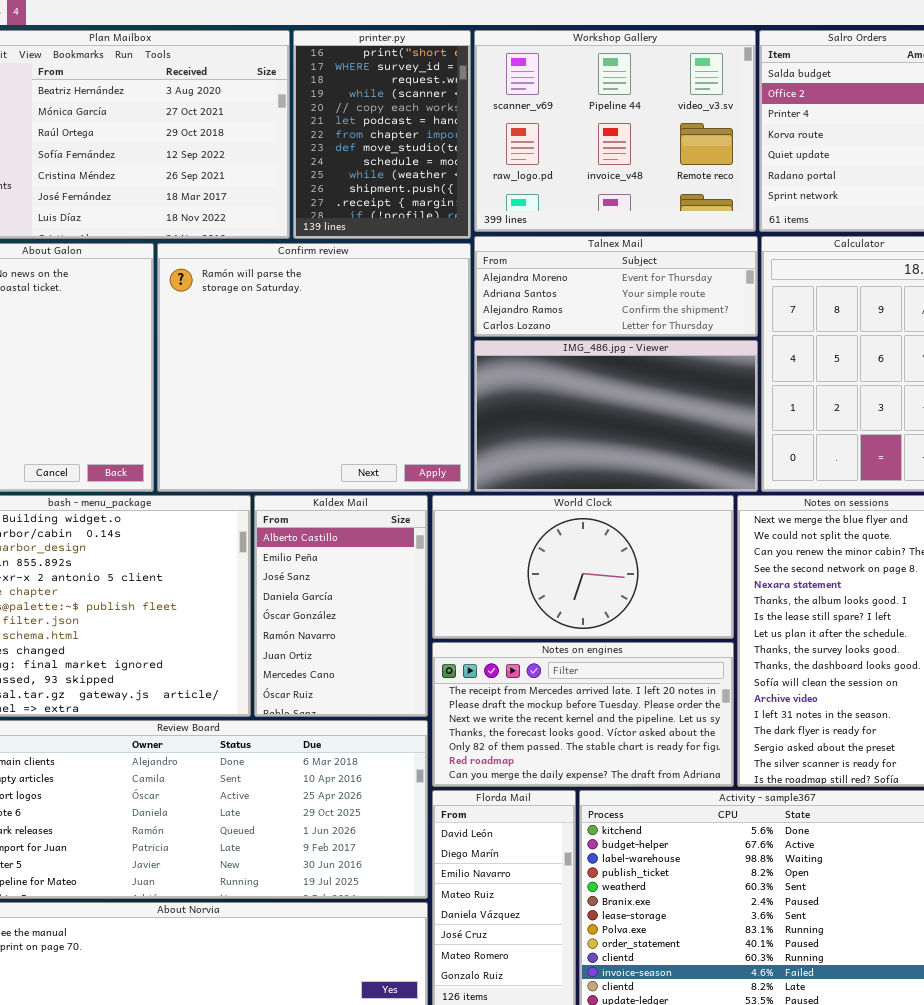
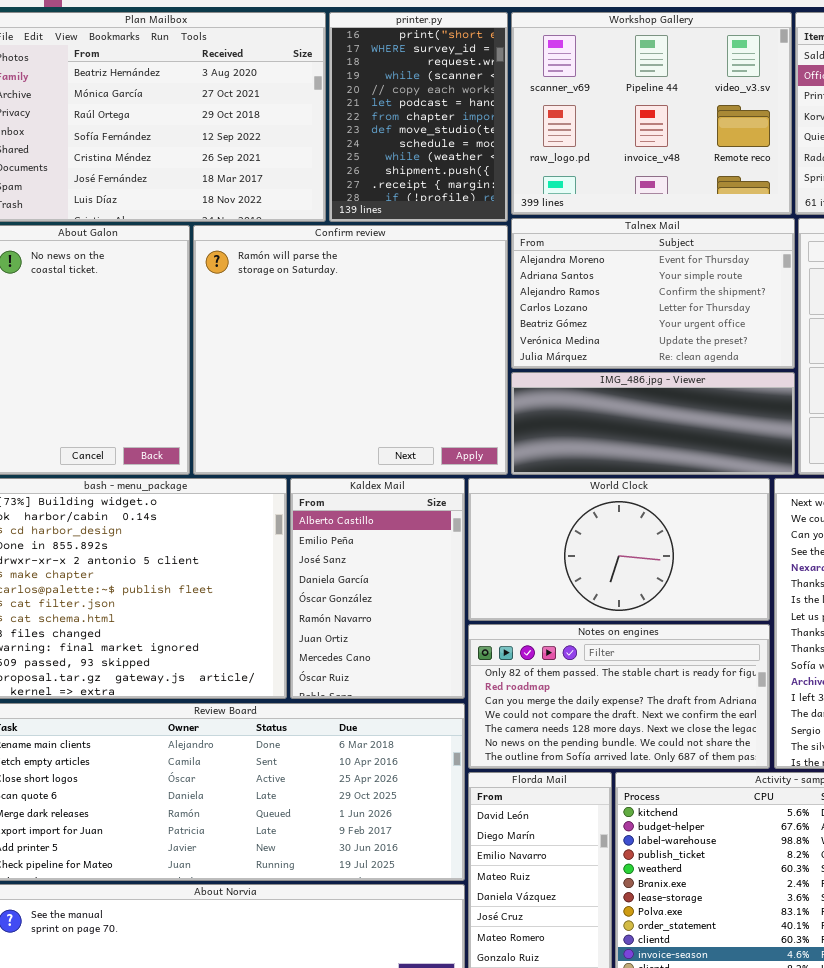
Talnex Mail: [474,236,758,337] -> [511,218,795,369], resized
IMG_486.jpg - Viewer: [474,340,758,492] -> [511,372,795,475], resized
Notes on engines: [432,642,734,787] -> [468,624,770,769], scrolled down 4 rows

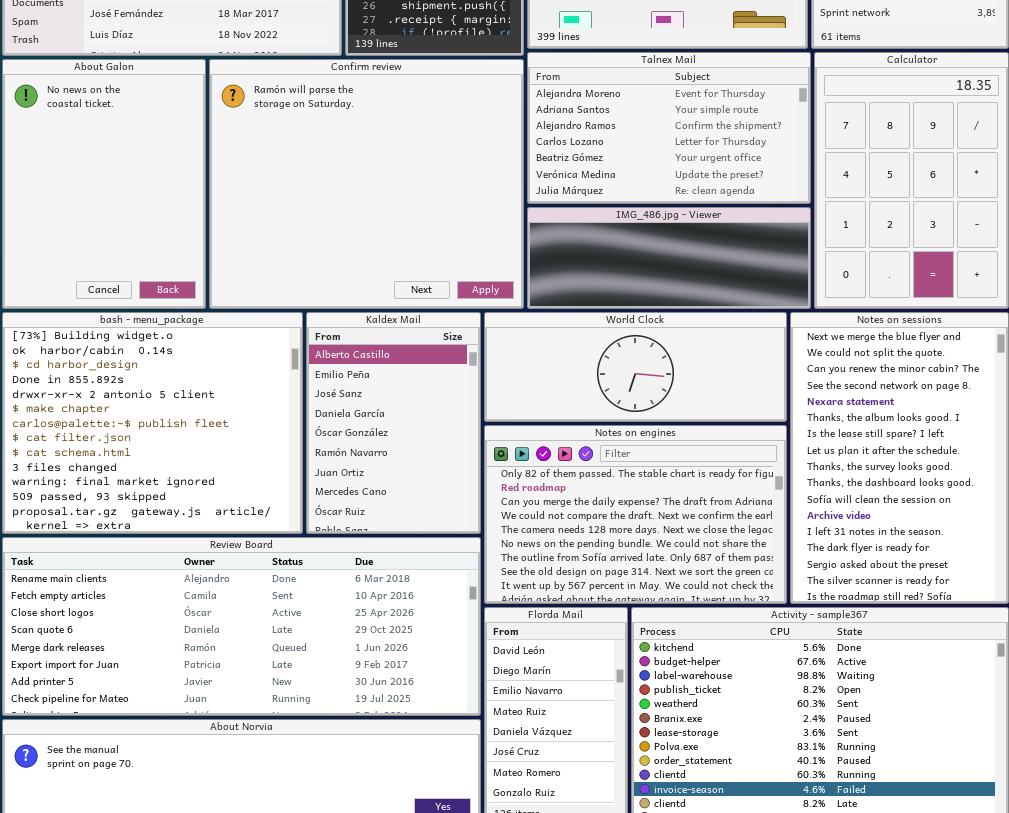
World Clock: [468,478,770,621] -> [484,312,787,422], resized
Notes on engines: [468,624,770,769] -> [484,425,787,604], resized

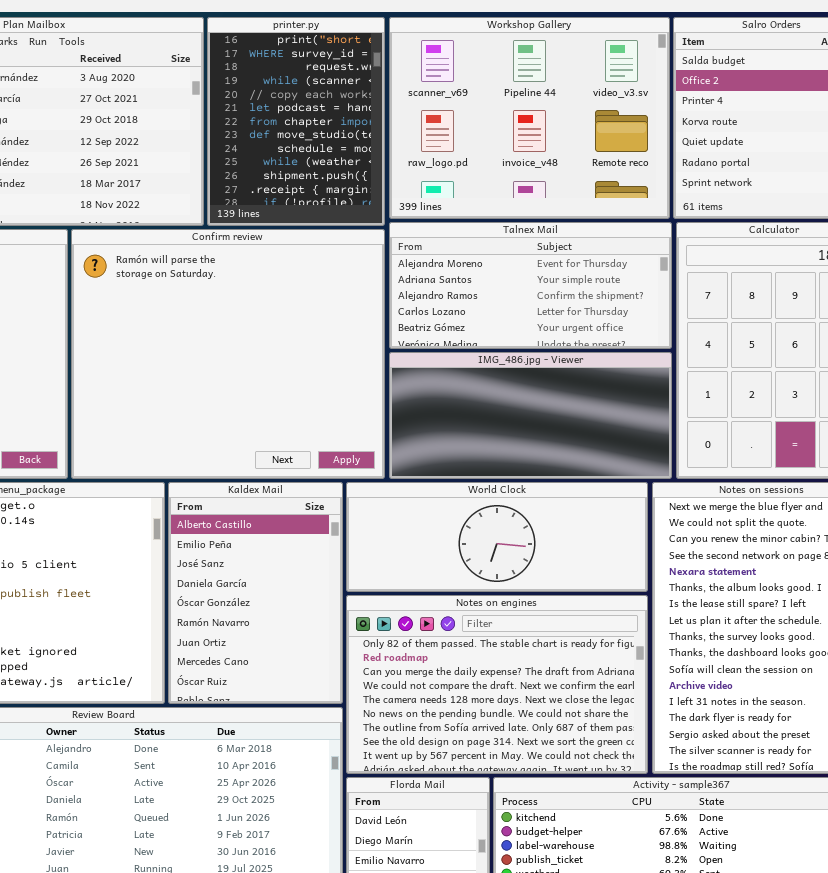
Talnex Mail: [527,52,811,204] -> [389,222,672,349], resized
IMG_486.jpg - Viewer: [527,207,811,309] -> [389,352,672,479], resized

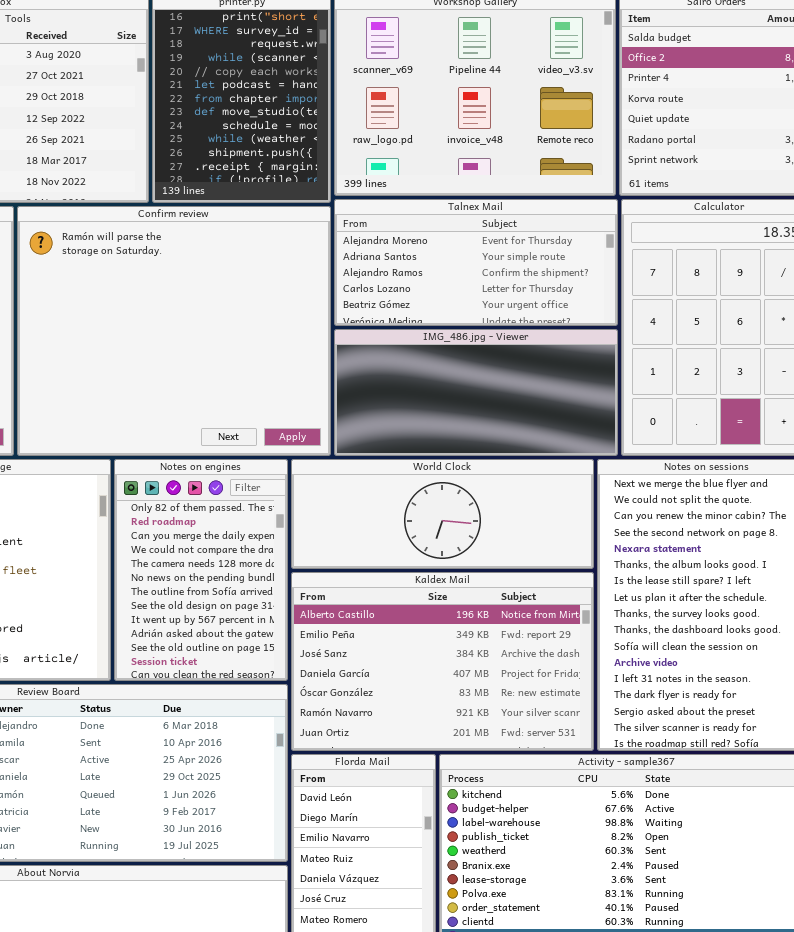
Kaldex Mail: [168,482,343,704] -> [291,572,594,751], moved, resized
Notes on engines: [346,595,648,774] -> [114,459,288,681], moved, resized

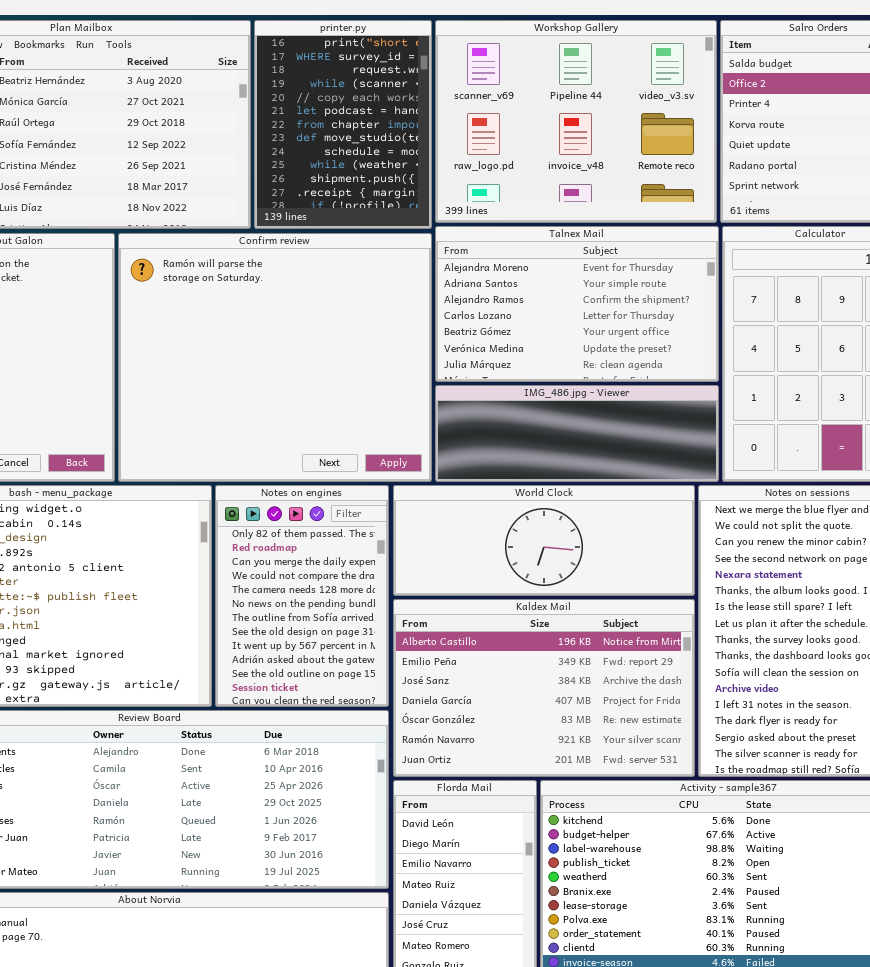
Talnex Mail: [334,199,618,326] -> [435,226,719,382], resized
IMG_486.jpg - Viewer: [334,329,618,456] -> [435,385,719,482], resized

